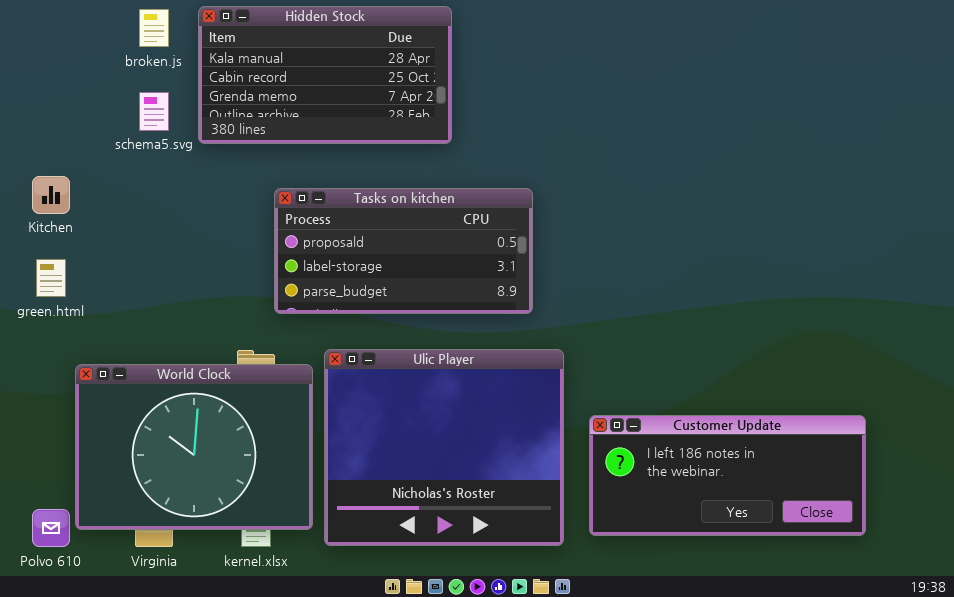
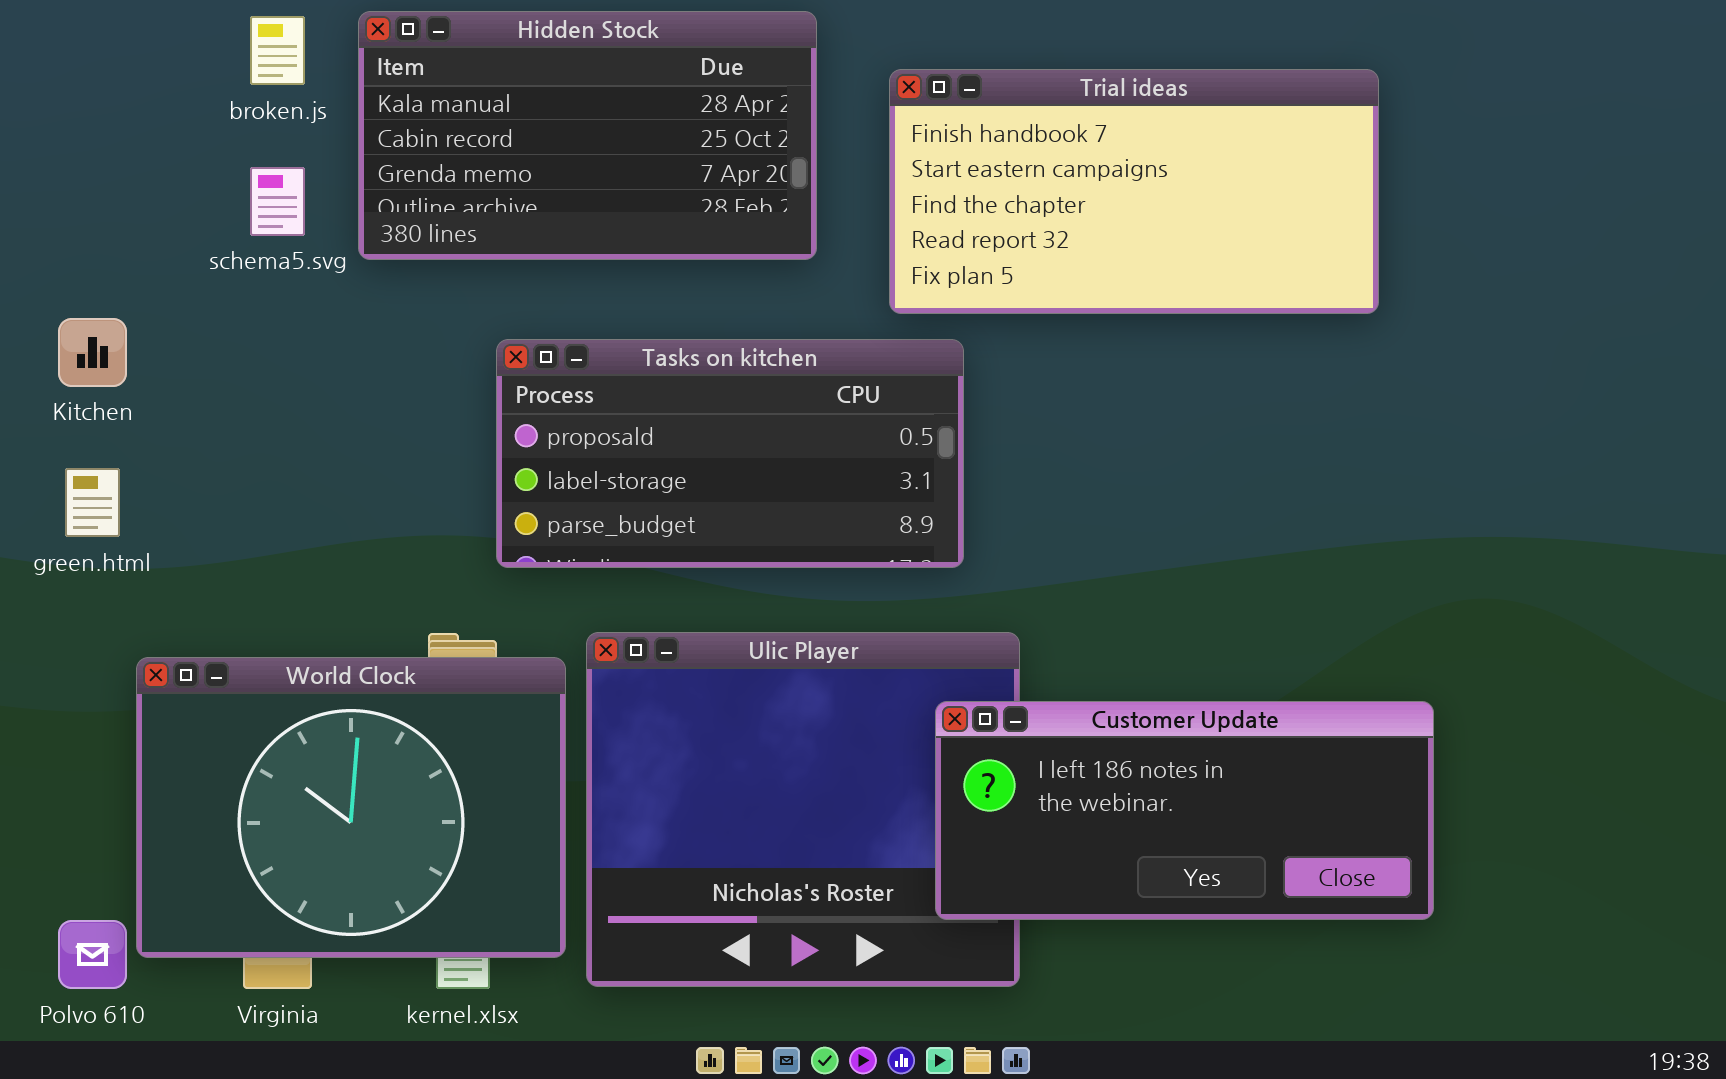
Trial ideas: none -> [889,69,1379,314], opened
Customer Update: [589,415,866,536] -> [935,701,1434,920], moved

